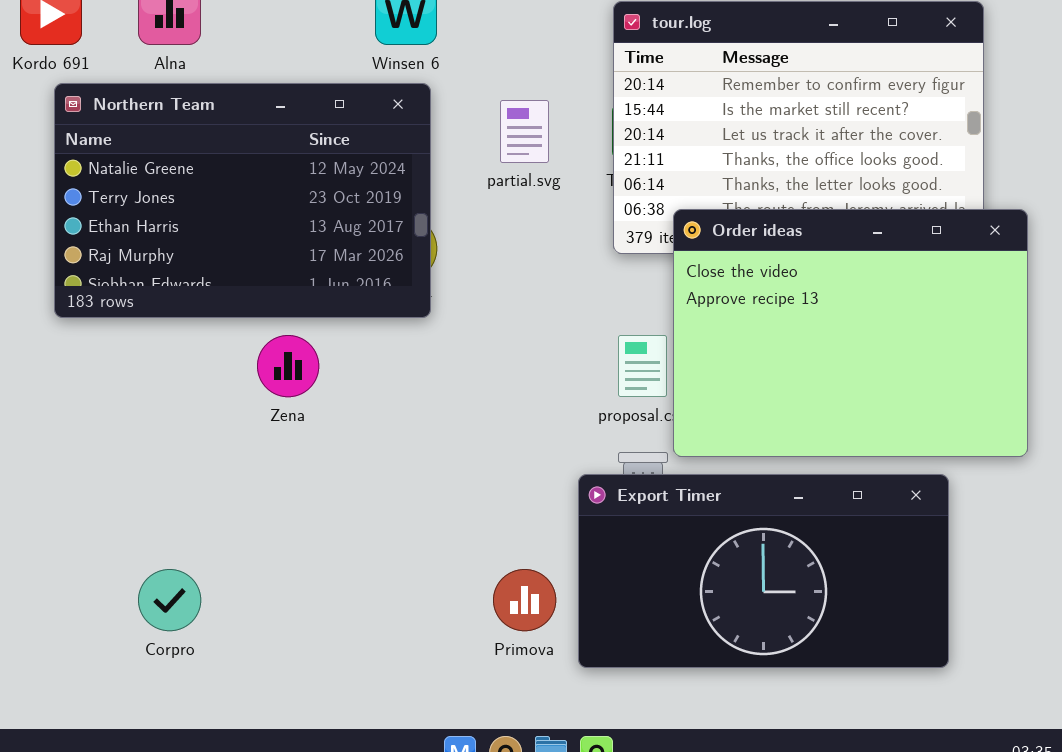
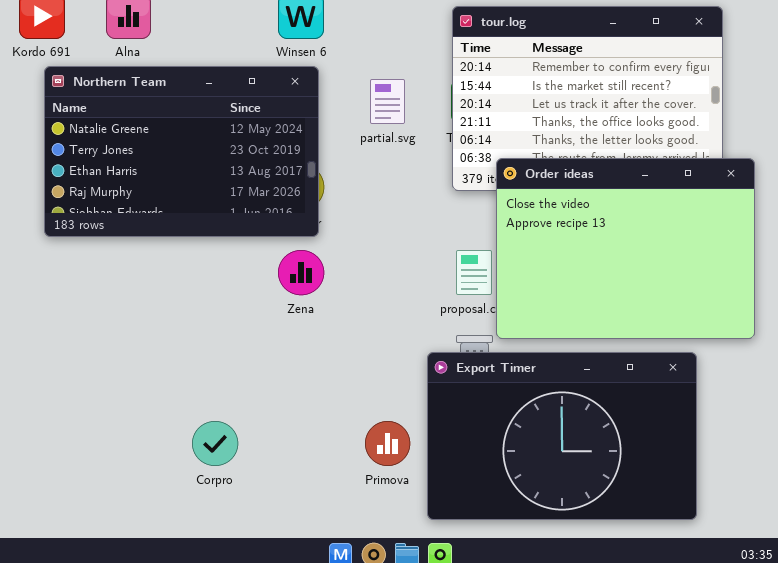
Zena: [257,335,319,397] -> [278,250,324,295], moved
Export Timer: [578,474,949,668] -> [427,352,697,520], resized
Corpro: [138,569,201,631] -> [192,421,238,466], moved

